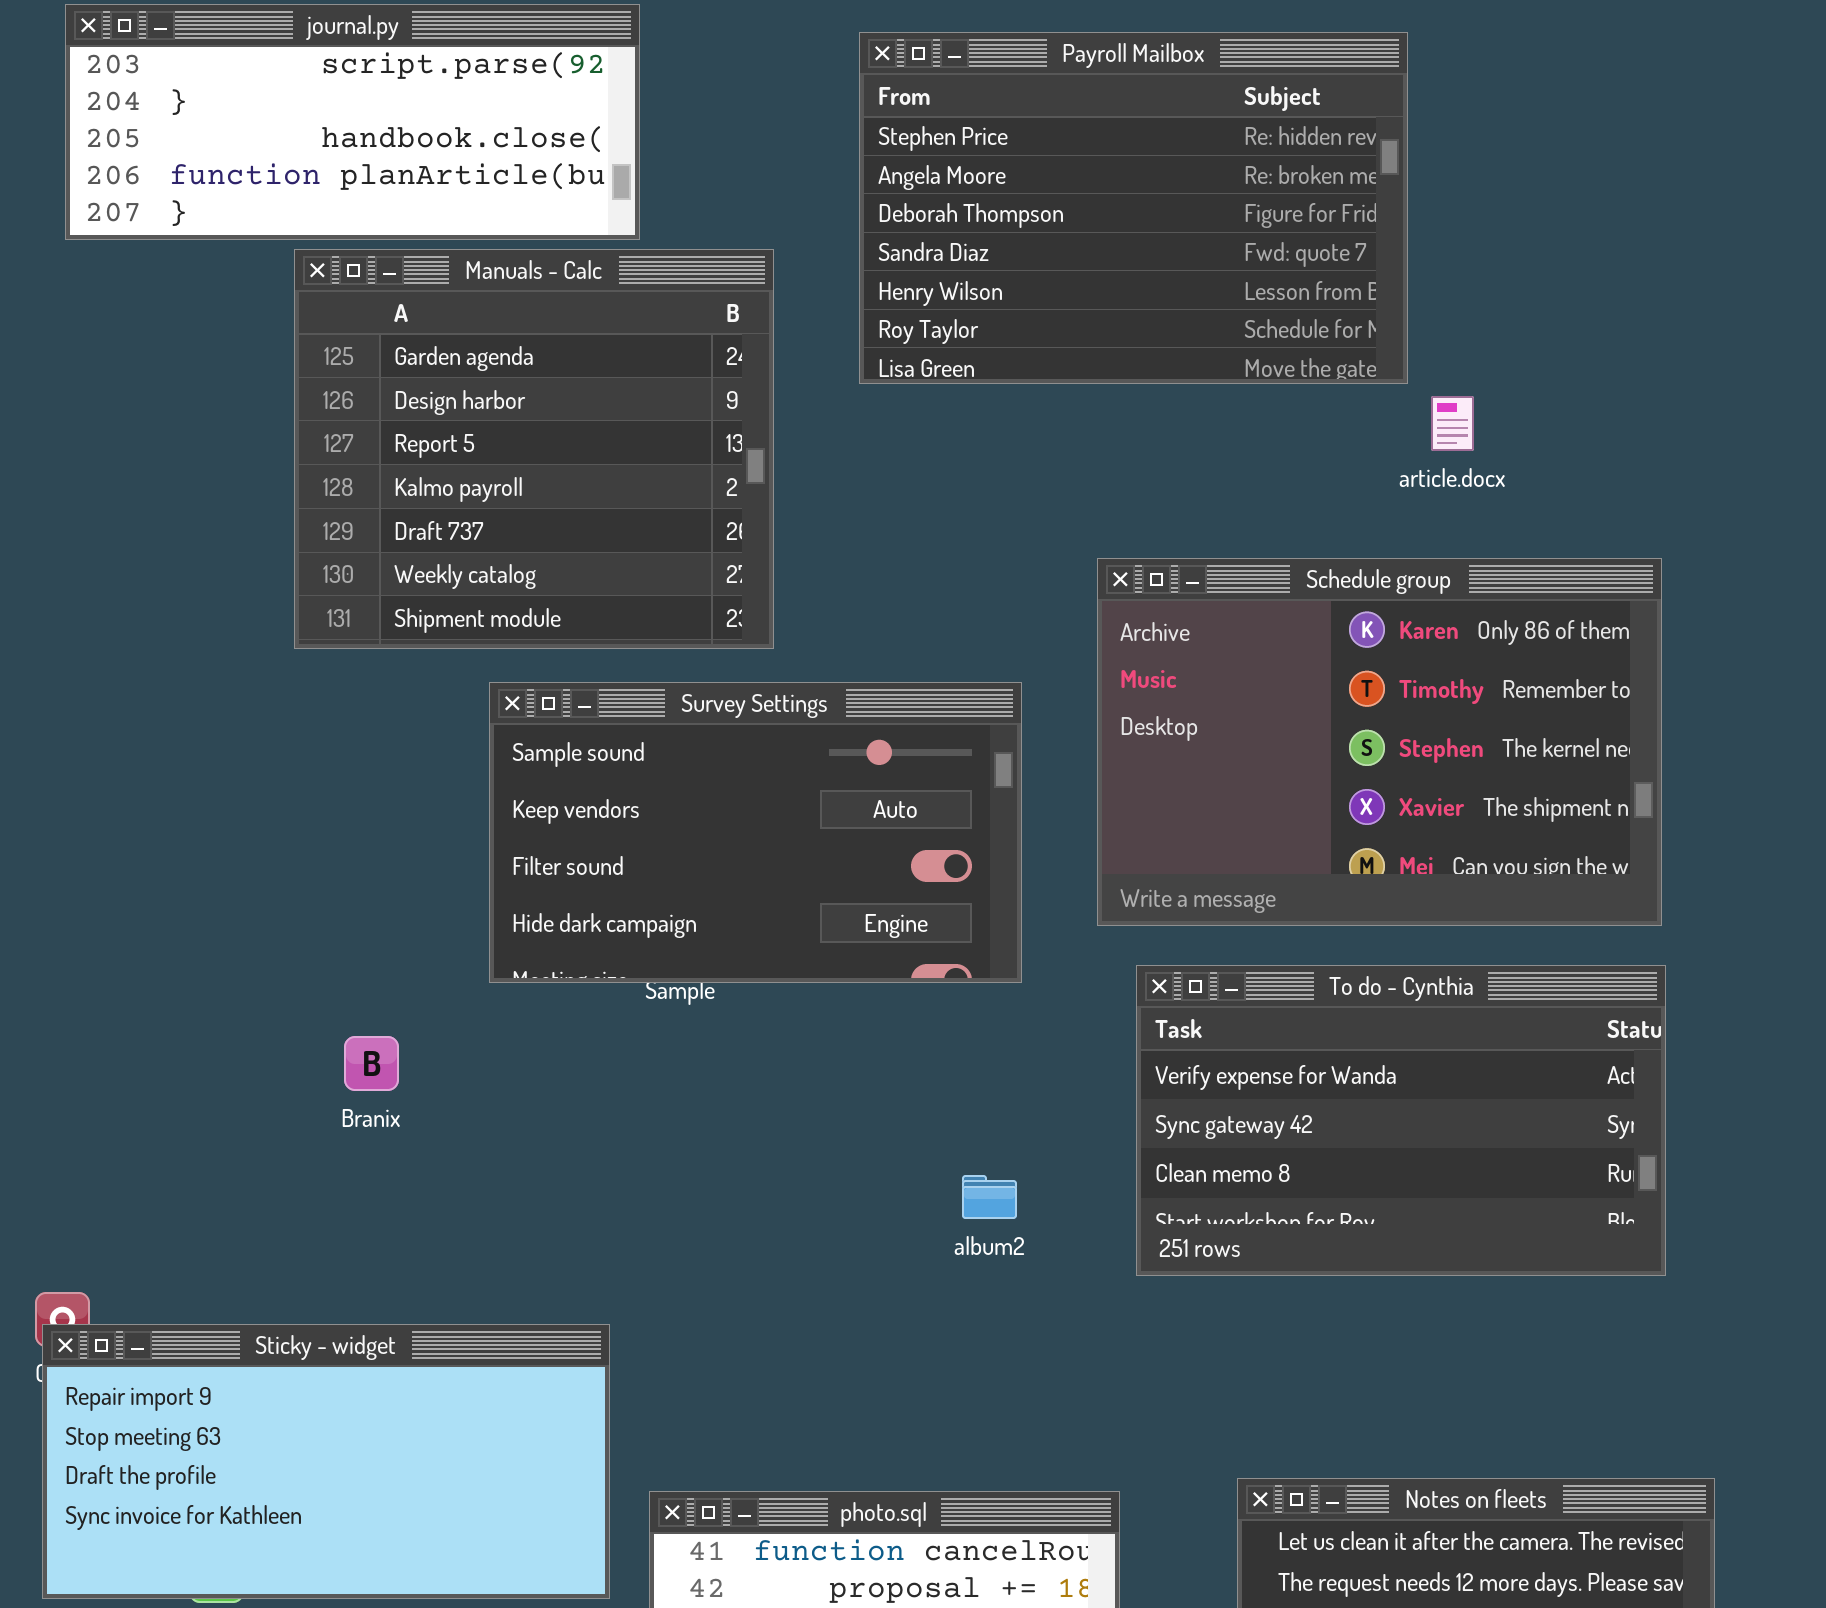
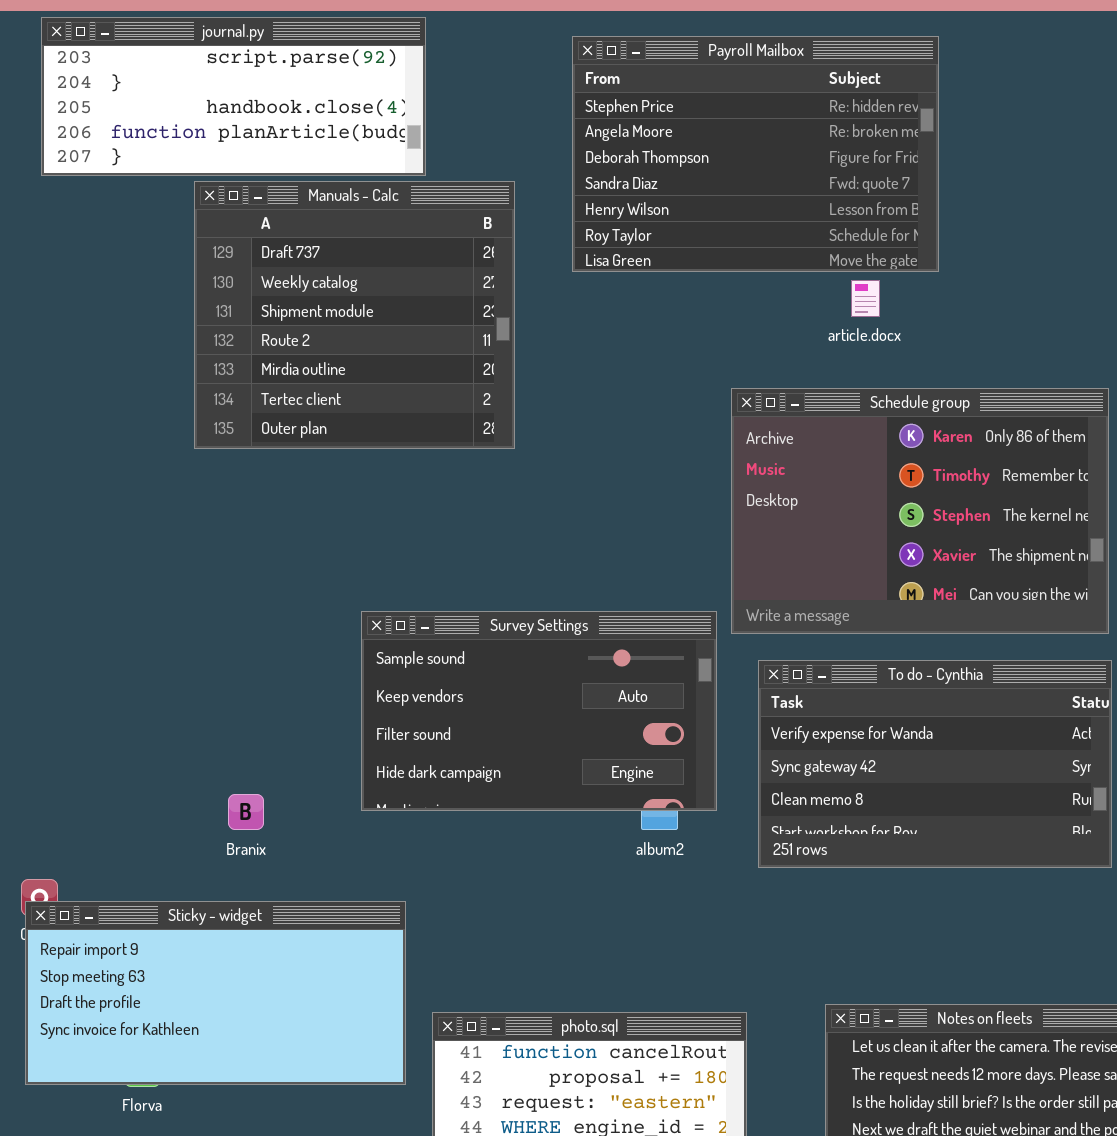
Manuals - Calc: [294,249,774,649] -> [194,181,515,449], scrolled down 4 rows
article.docx: [1431,396,1474,451] -> [851,280,880,317], moved
Survey Settings: [489,682,1022,983] -> [361,611,717,811], moved
Branix: [344,1036,399,1091] -> [228,794,264,830], moved

